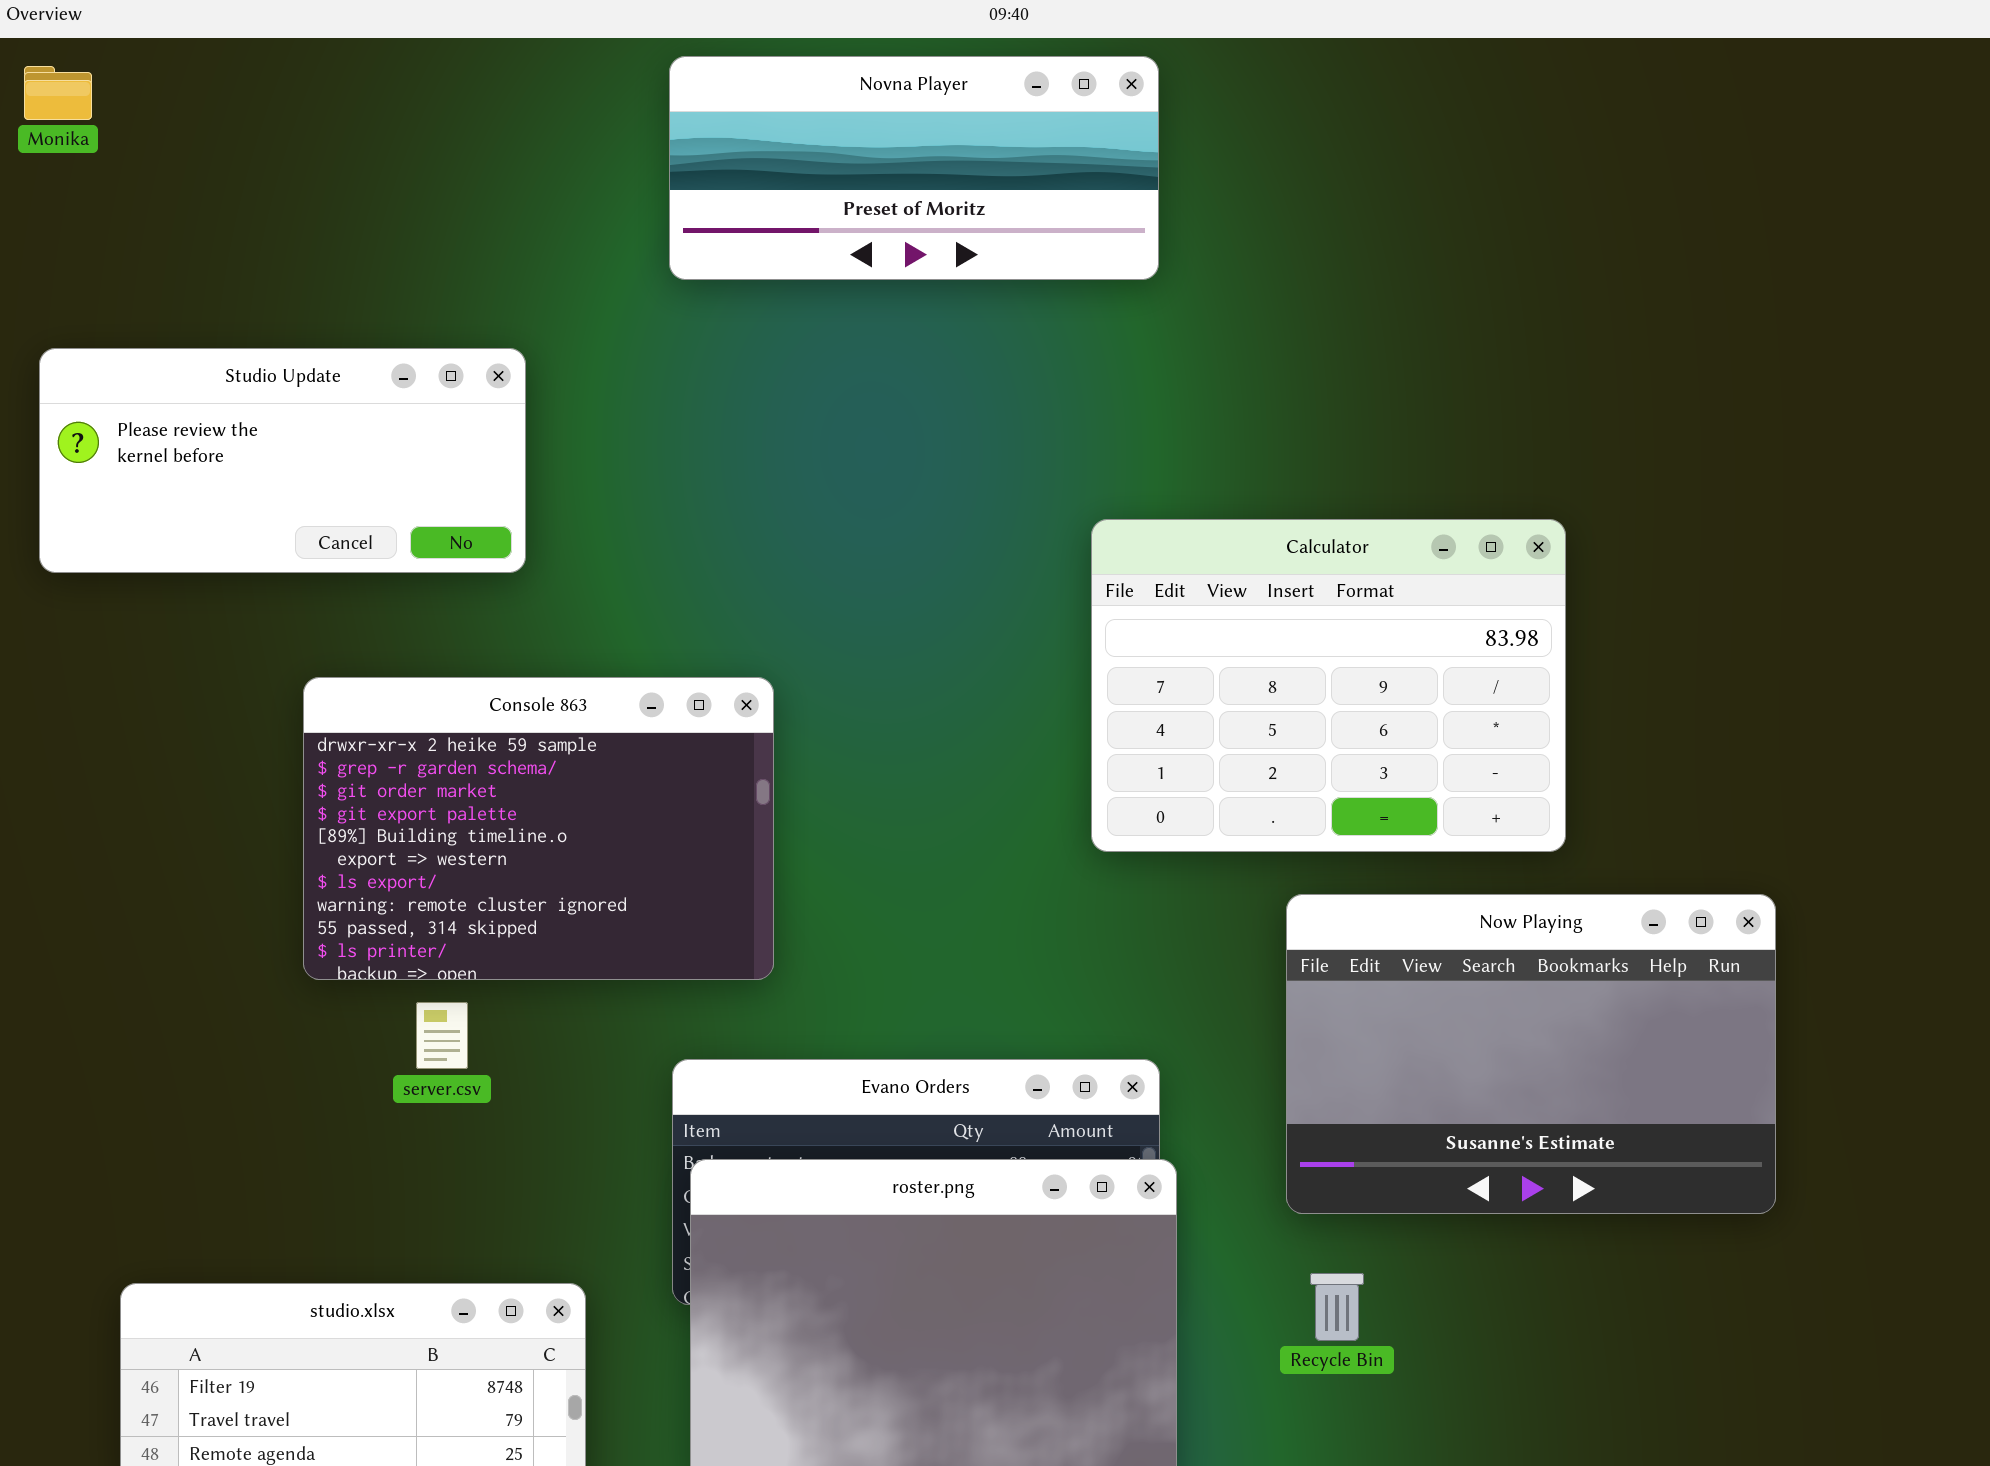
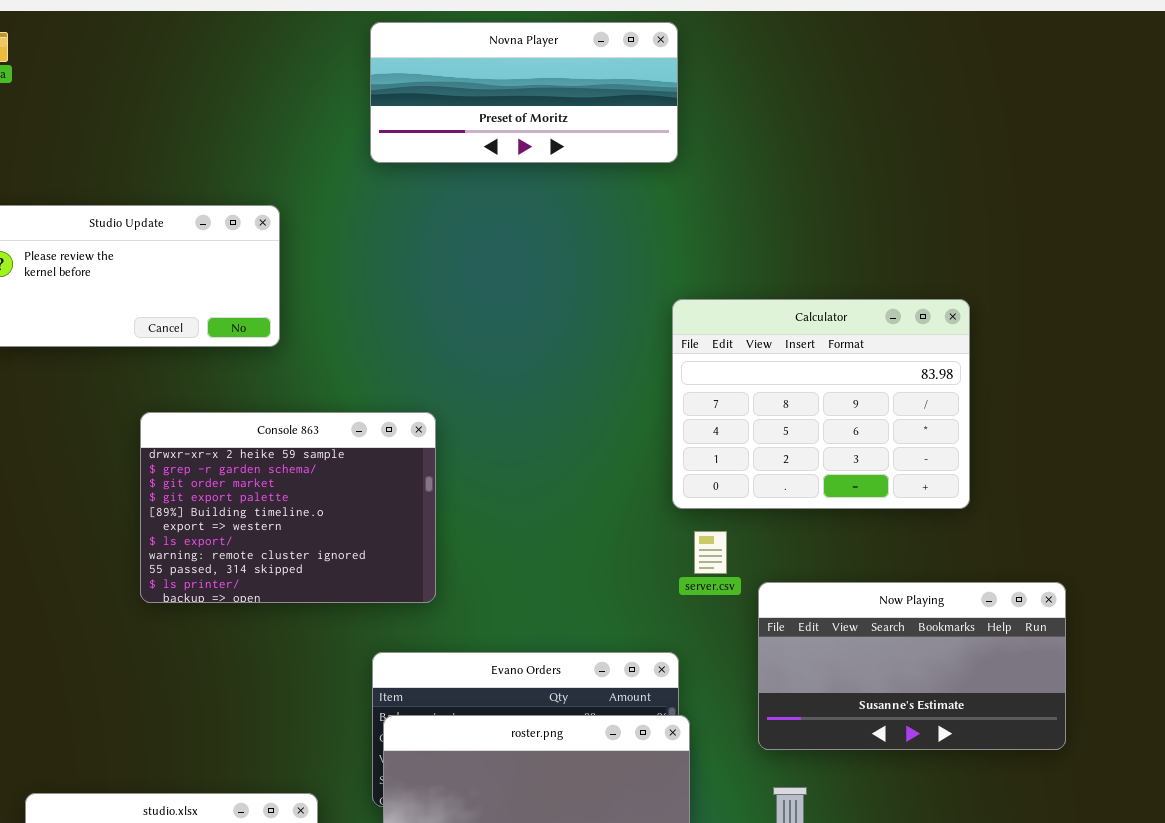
Calculator: [1091,519,1566,852] -> [672,299,970,509], moved
Now Playing: [1286,894,1776,1214] -> [758,582,1066,750], resized
server.csv: [416,1002,468,1069] -> [694,531,727,574], moved

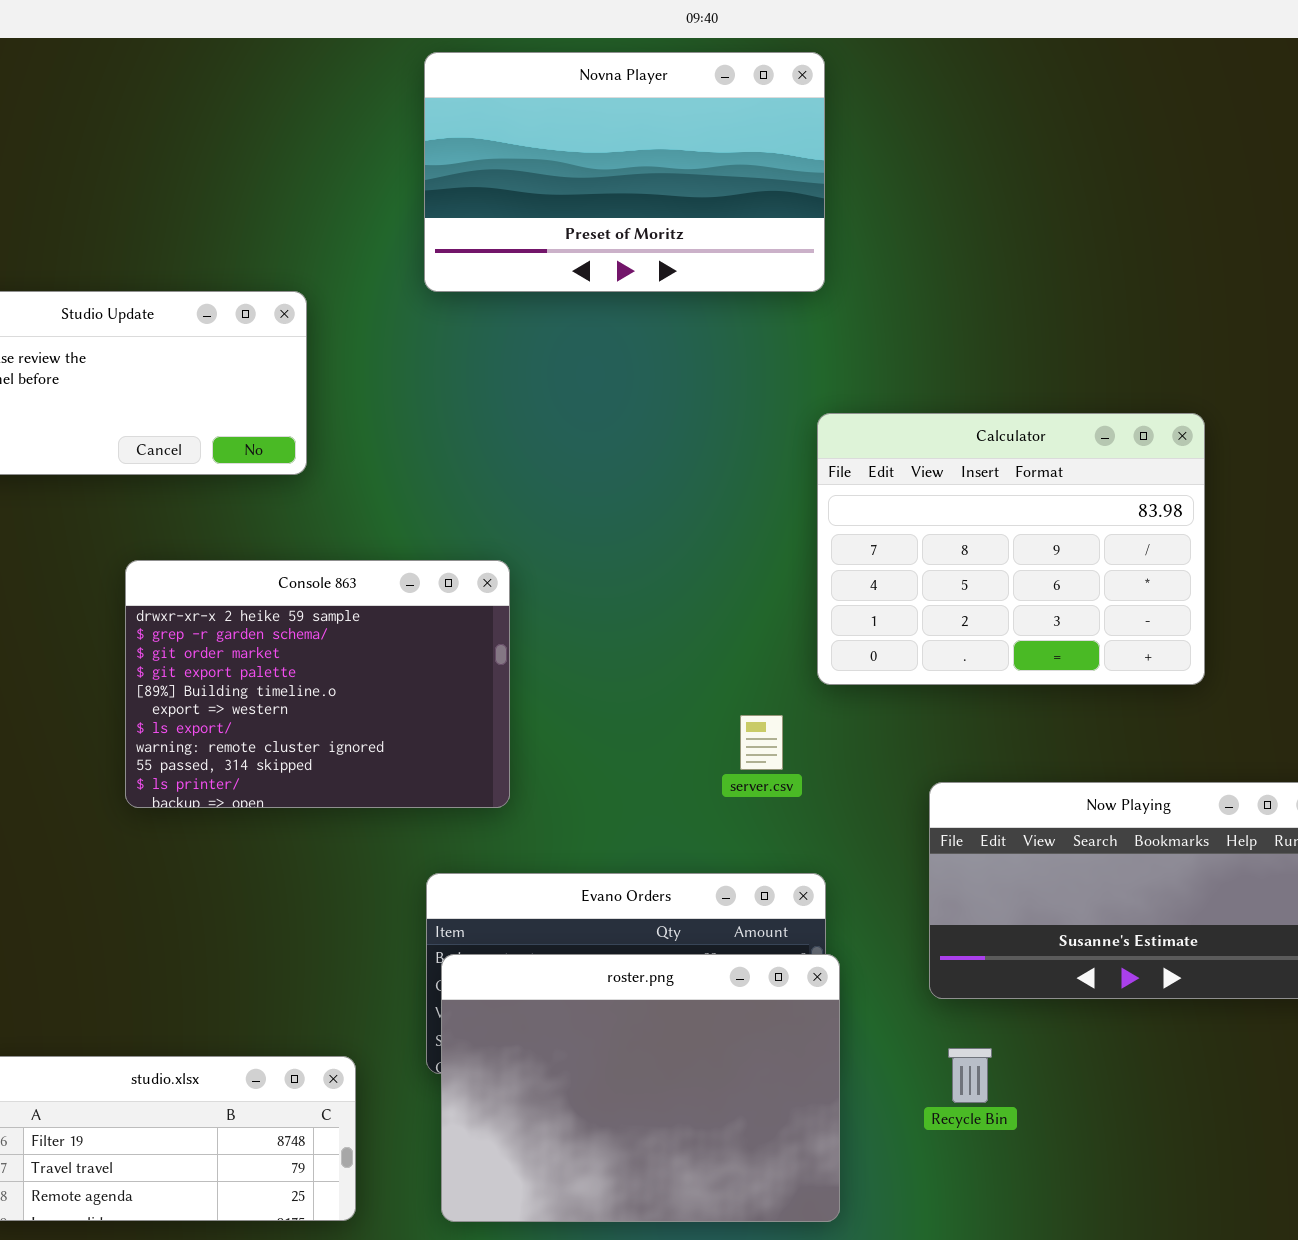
Novna Player: [370,22,678,163] -> [424,52,825,292], resized
server.csv: [694,531,727,574] -> [740,715,783,770], moved

